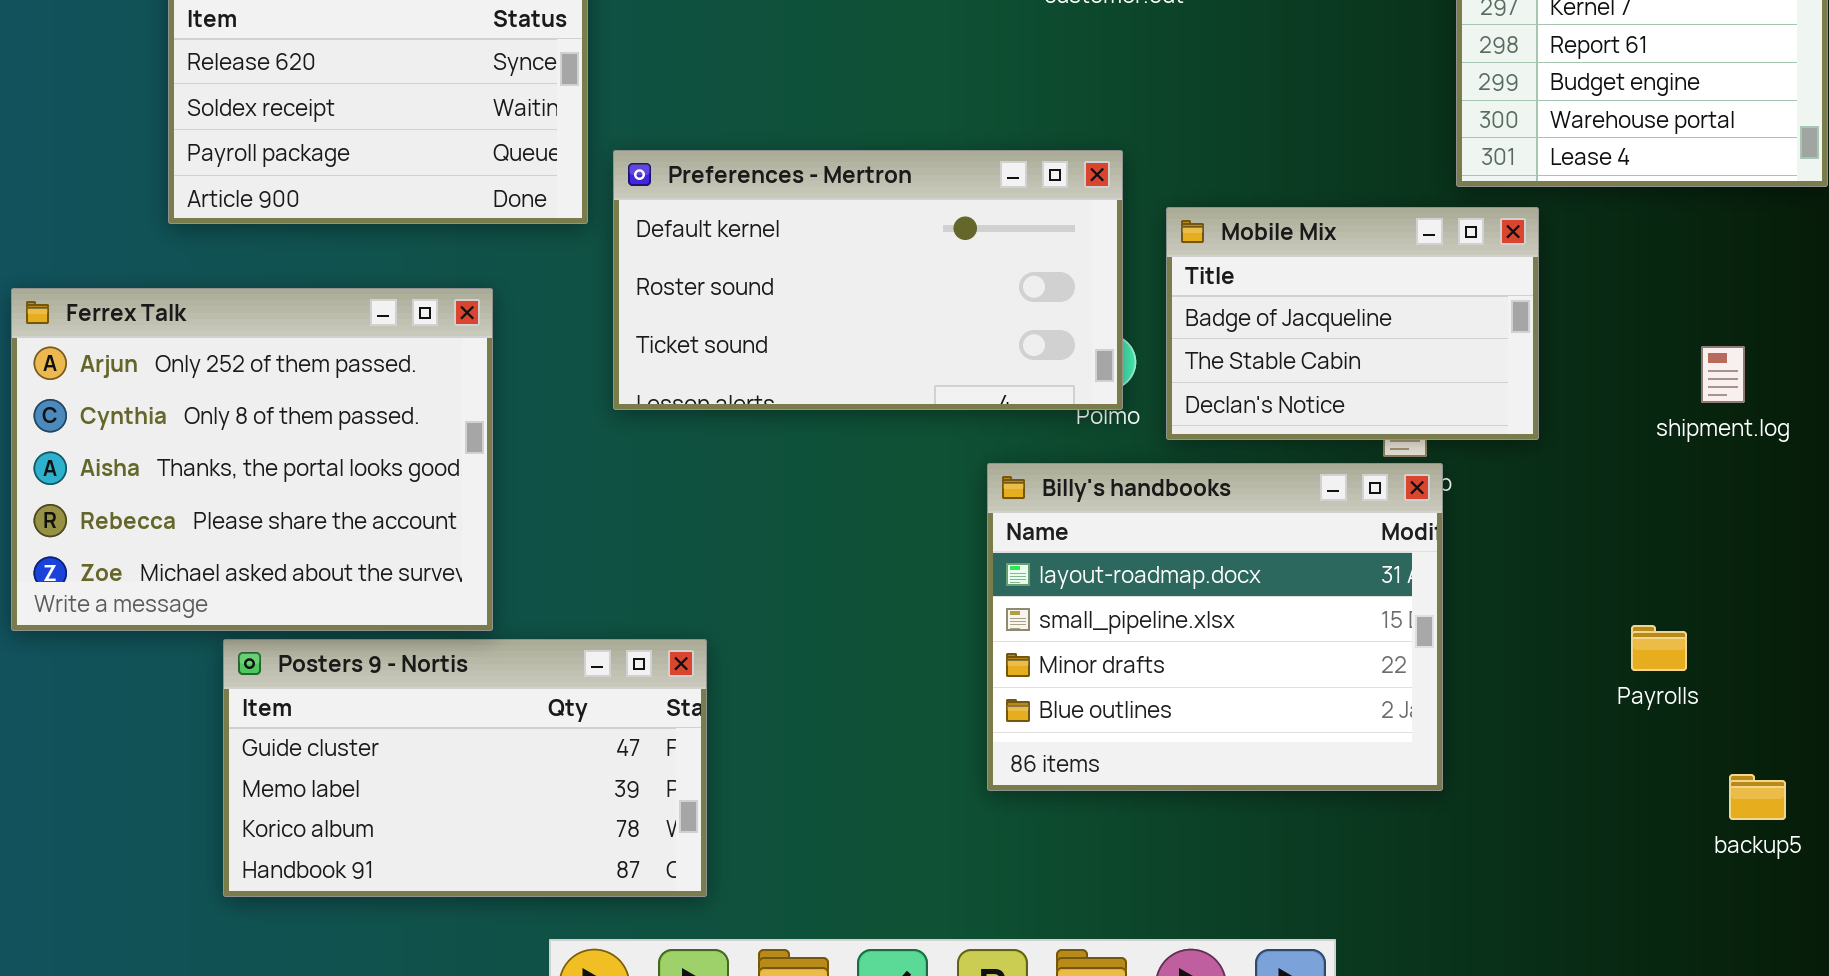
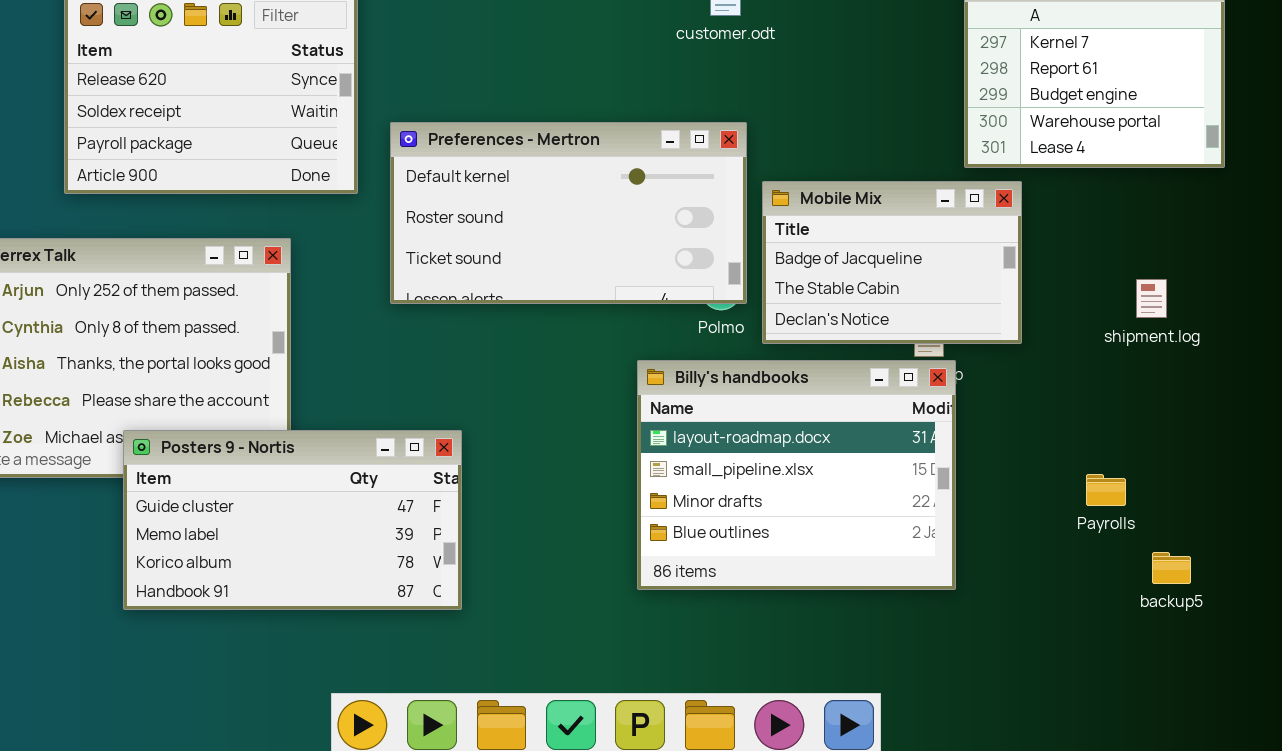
Preferences - Mertron: [613,150,1123,410] -> [390,122,747,304], moved
Posters 9 - Nortis: [223,639,707,897] -> [123,430,462,610], moved
backup5: [1729,774,1786,820] -> [1152,552,1191,584], moved

